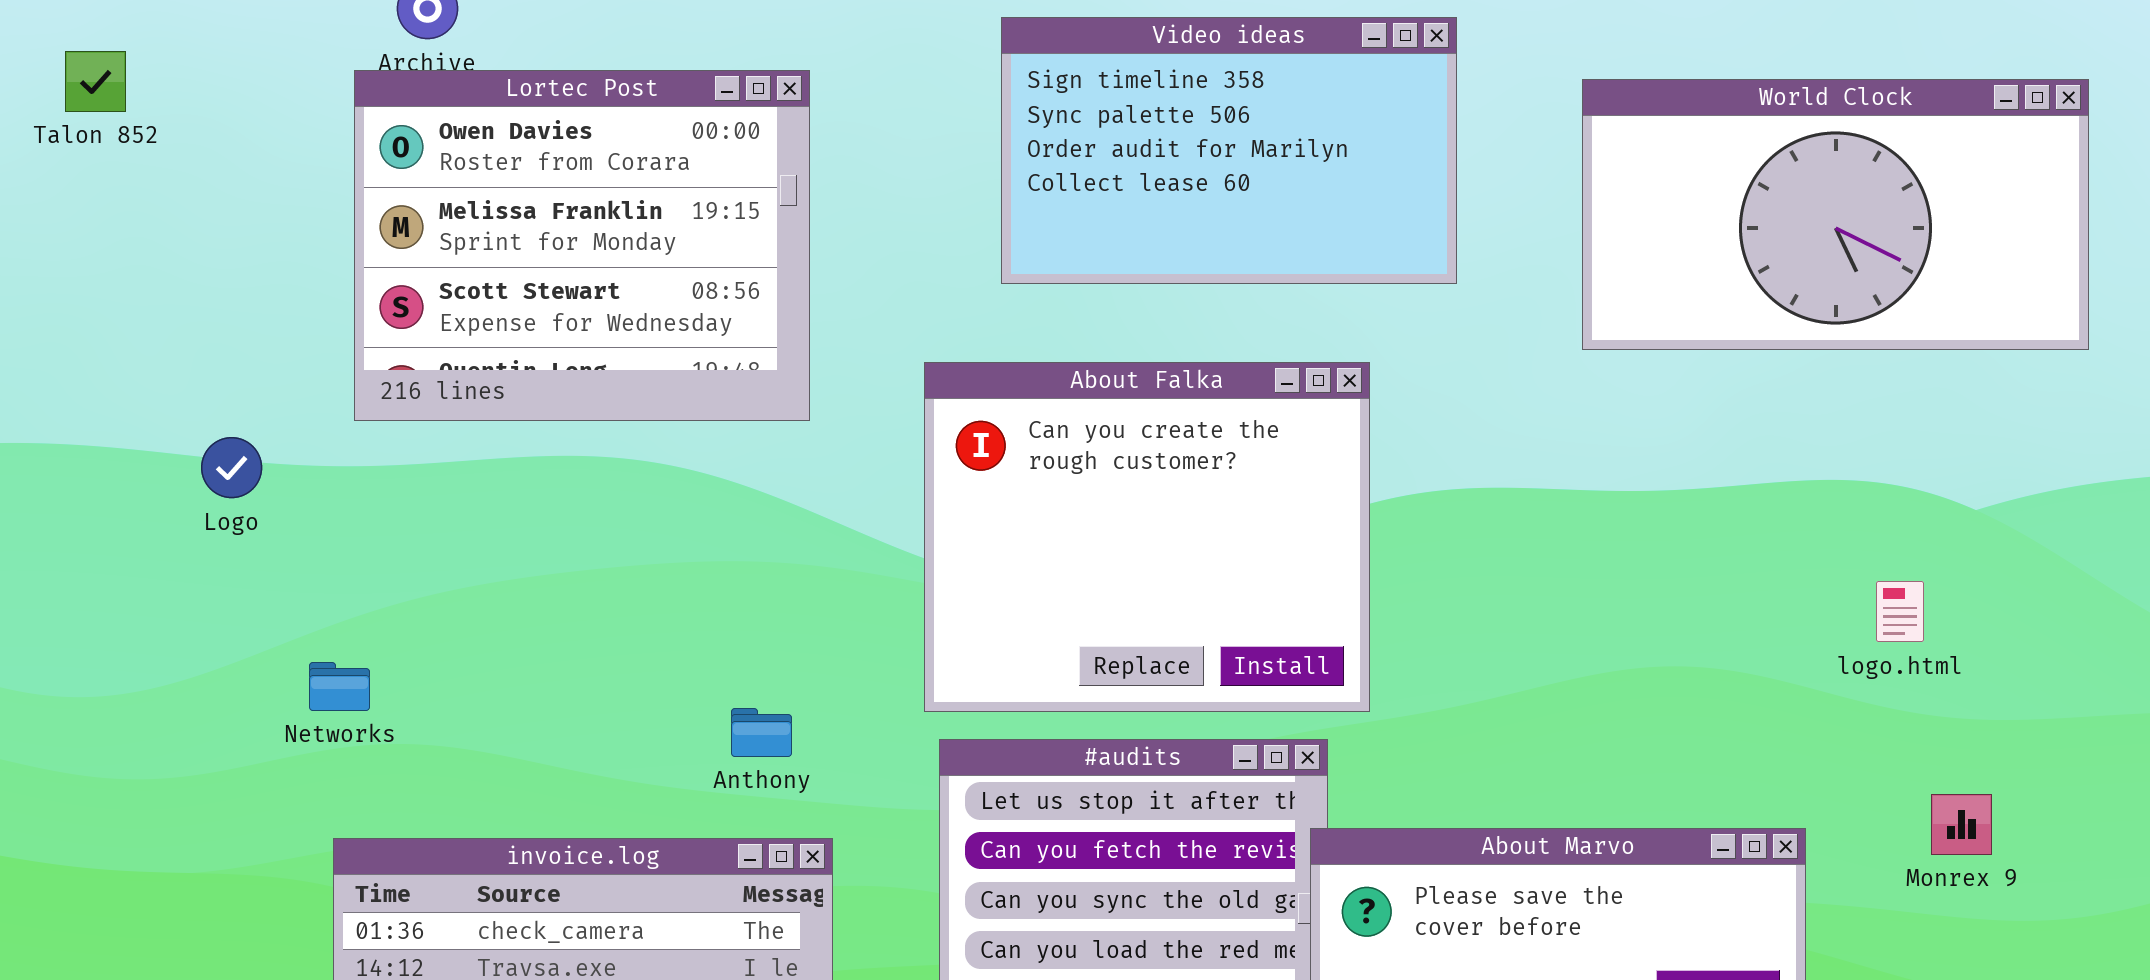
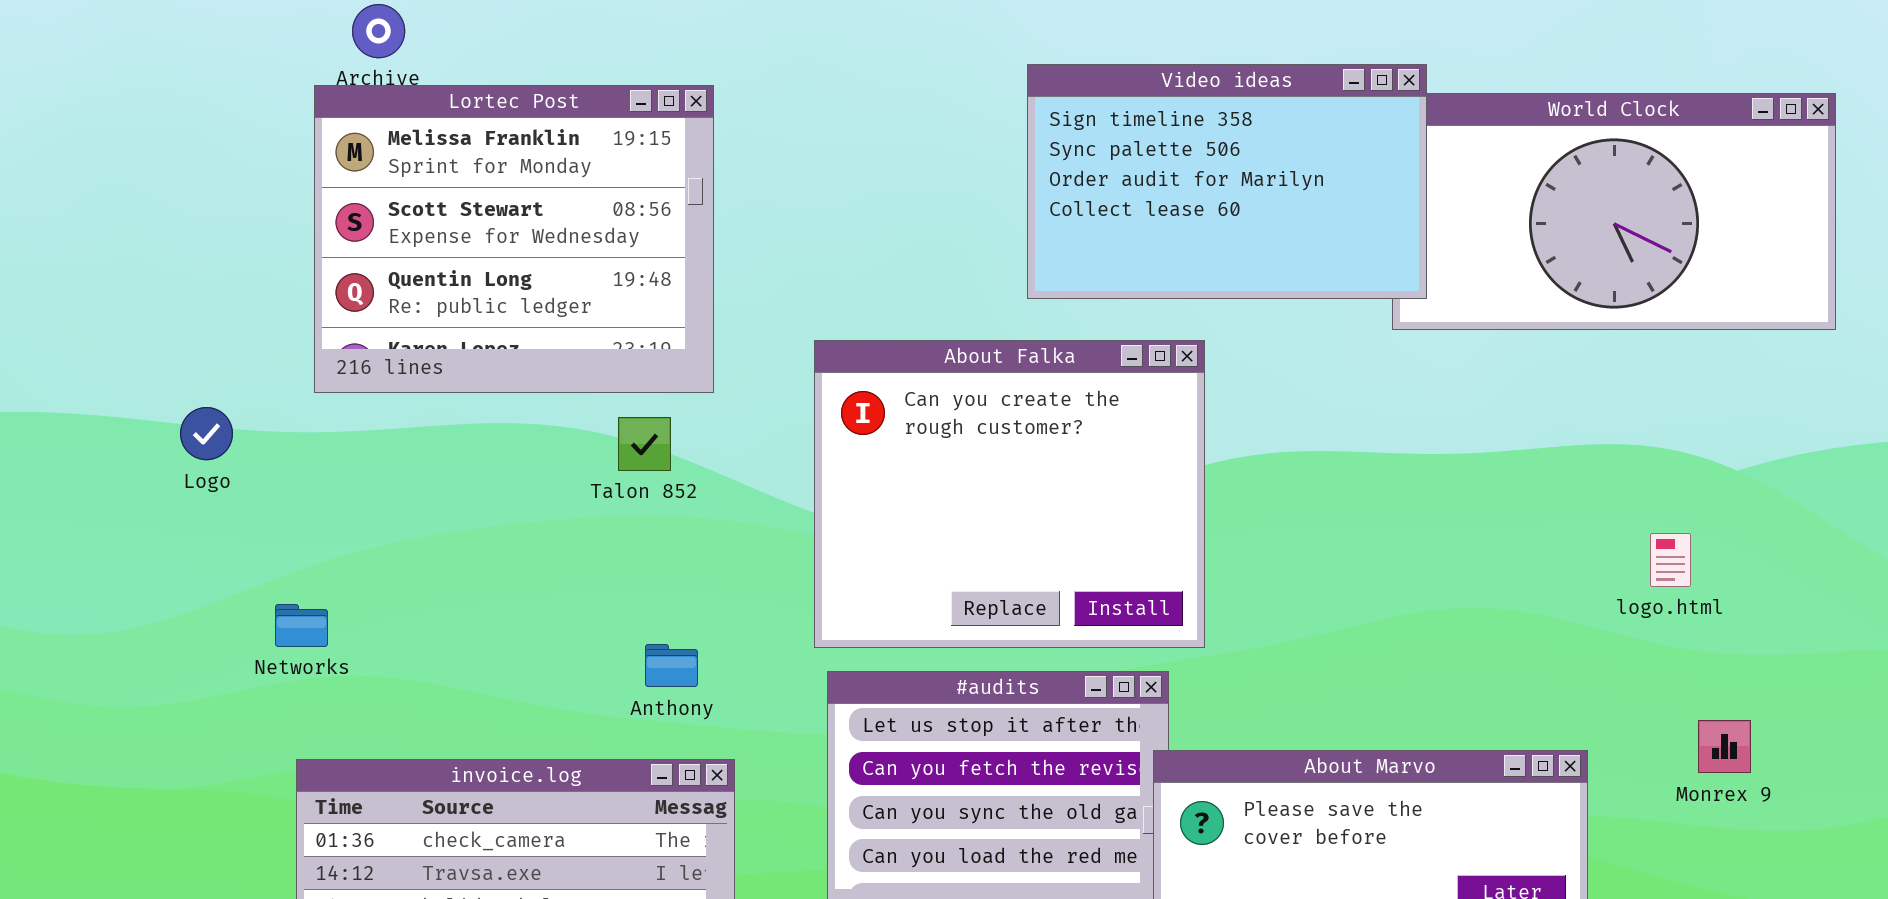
Video ideas: [1001,17,1457,284] -> [1027,64,1427,299], moved
Talon 852: [65,51,126,112] -> [618,417,671,471], moved
Lortec Post: [354,70,810,421] -> [314,85,714,393], scrolled down 1 row

